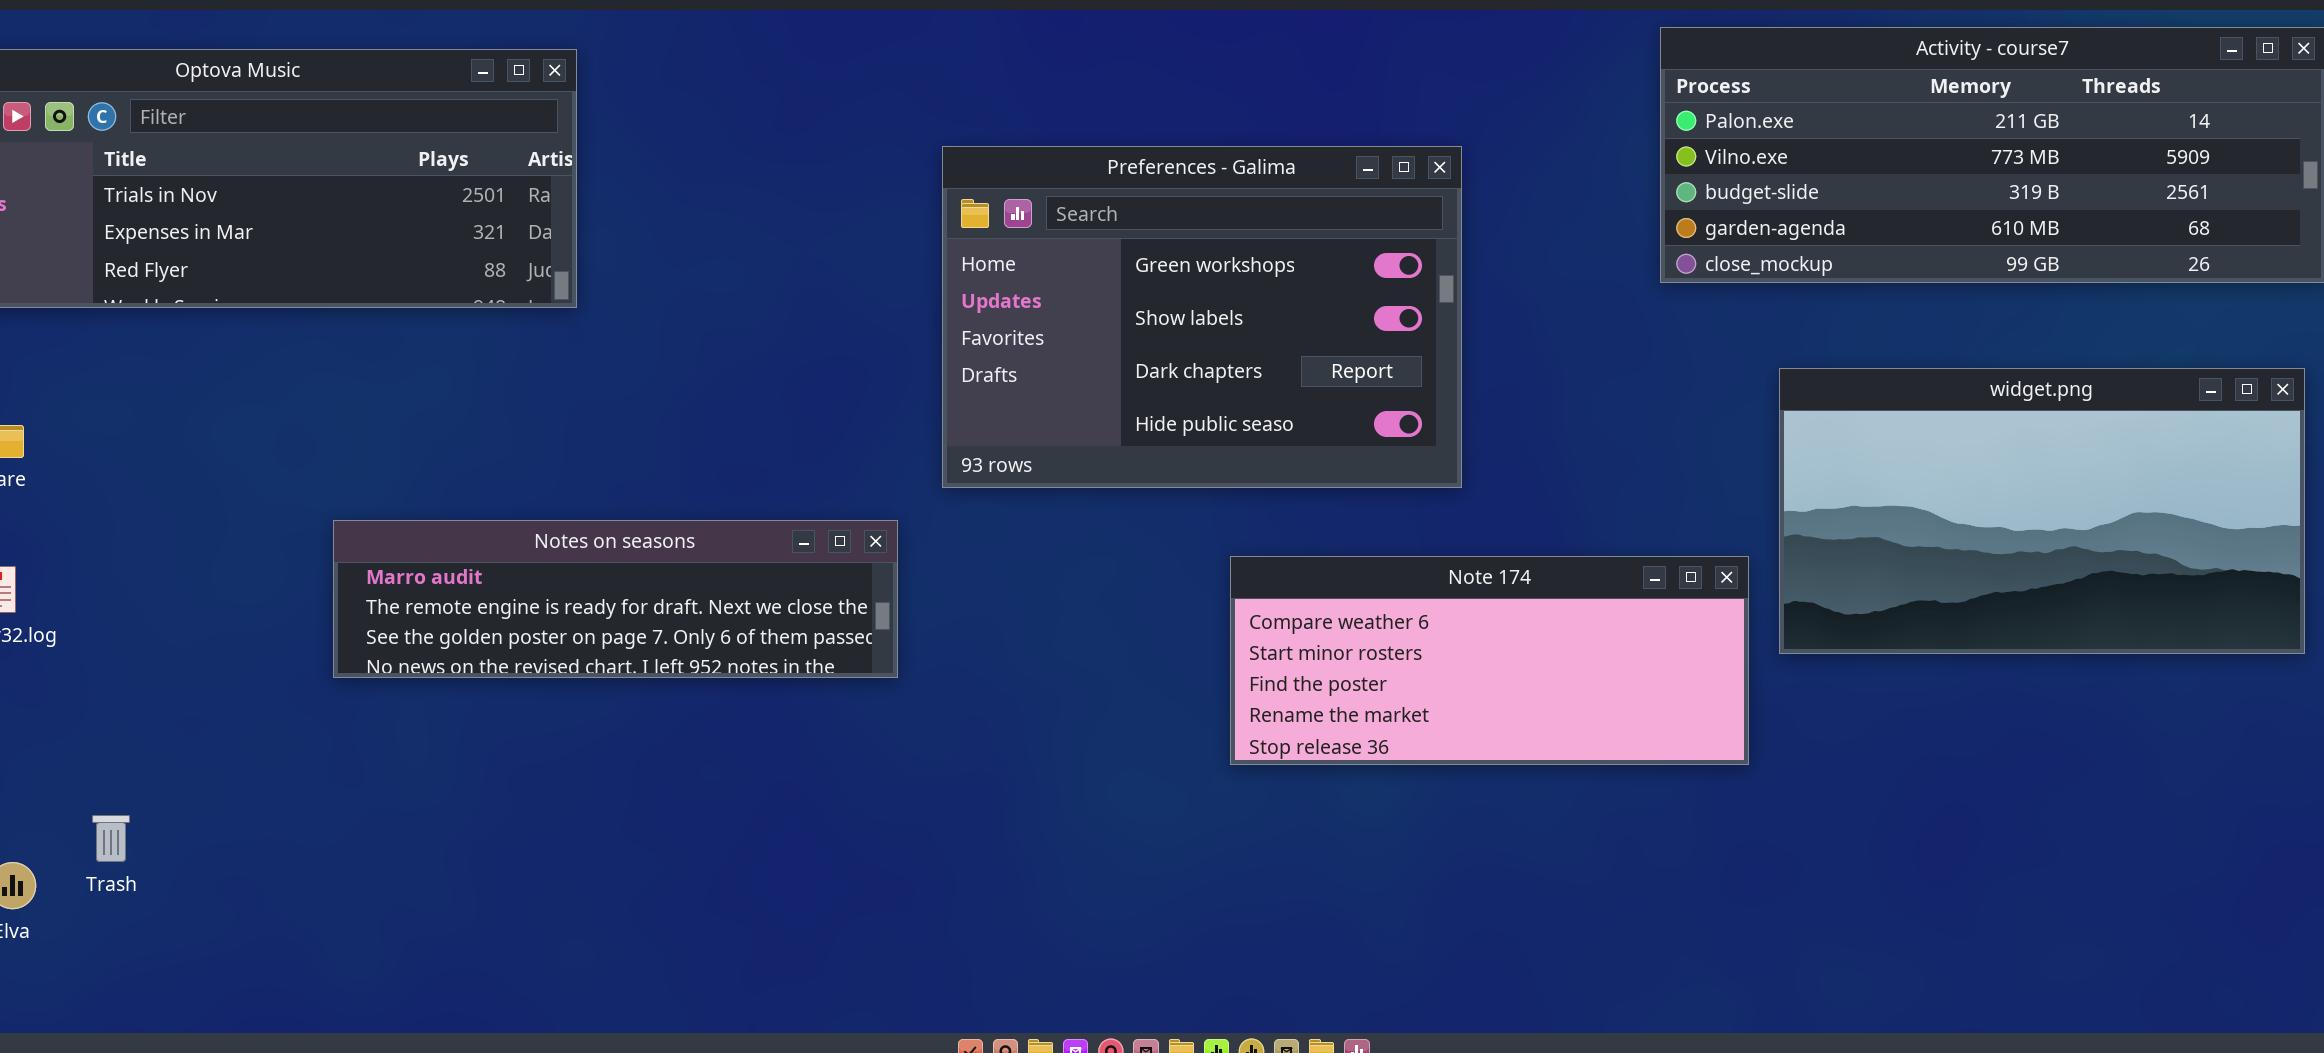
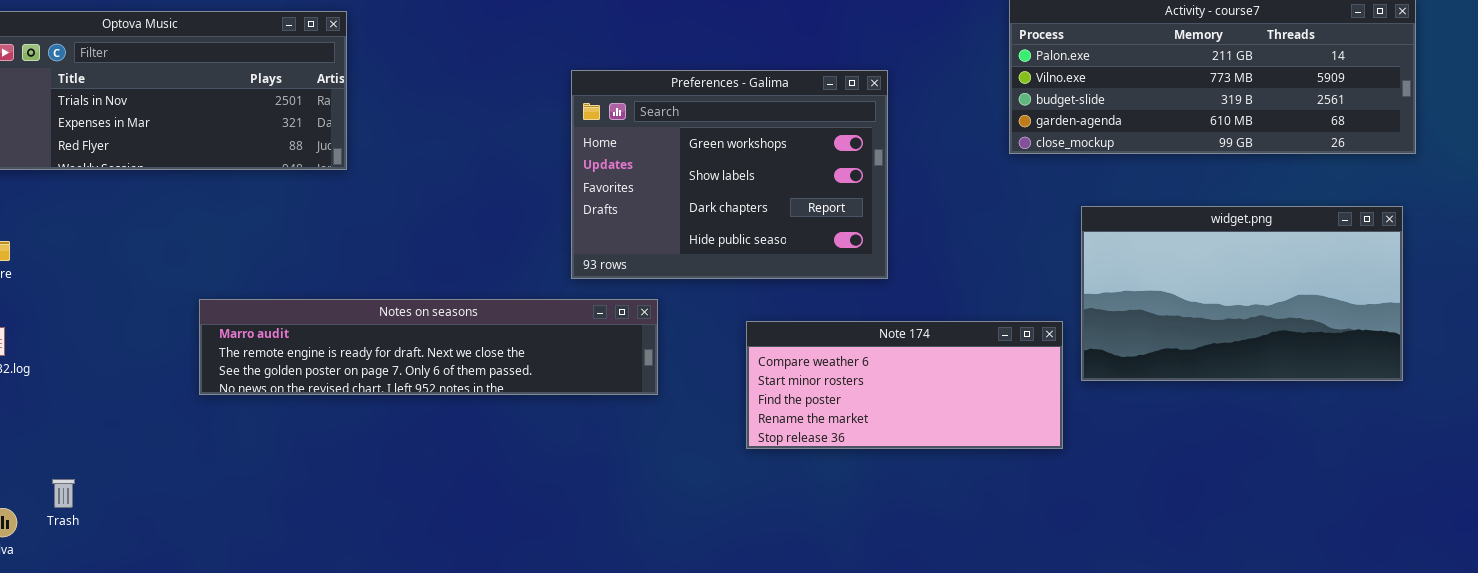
Notes on seasons: [333,520,898,678] -> [199,299,658,395], resized

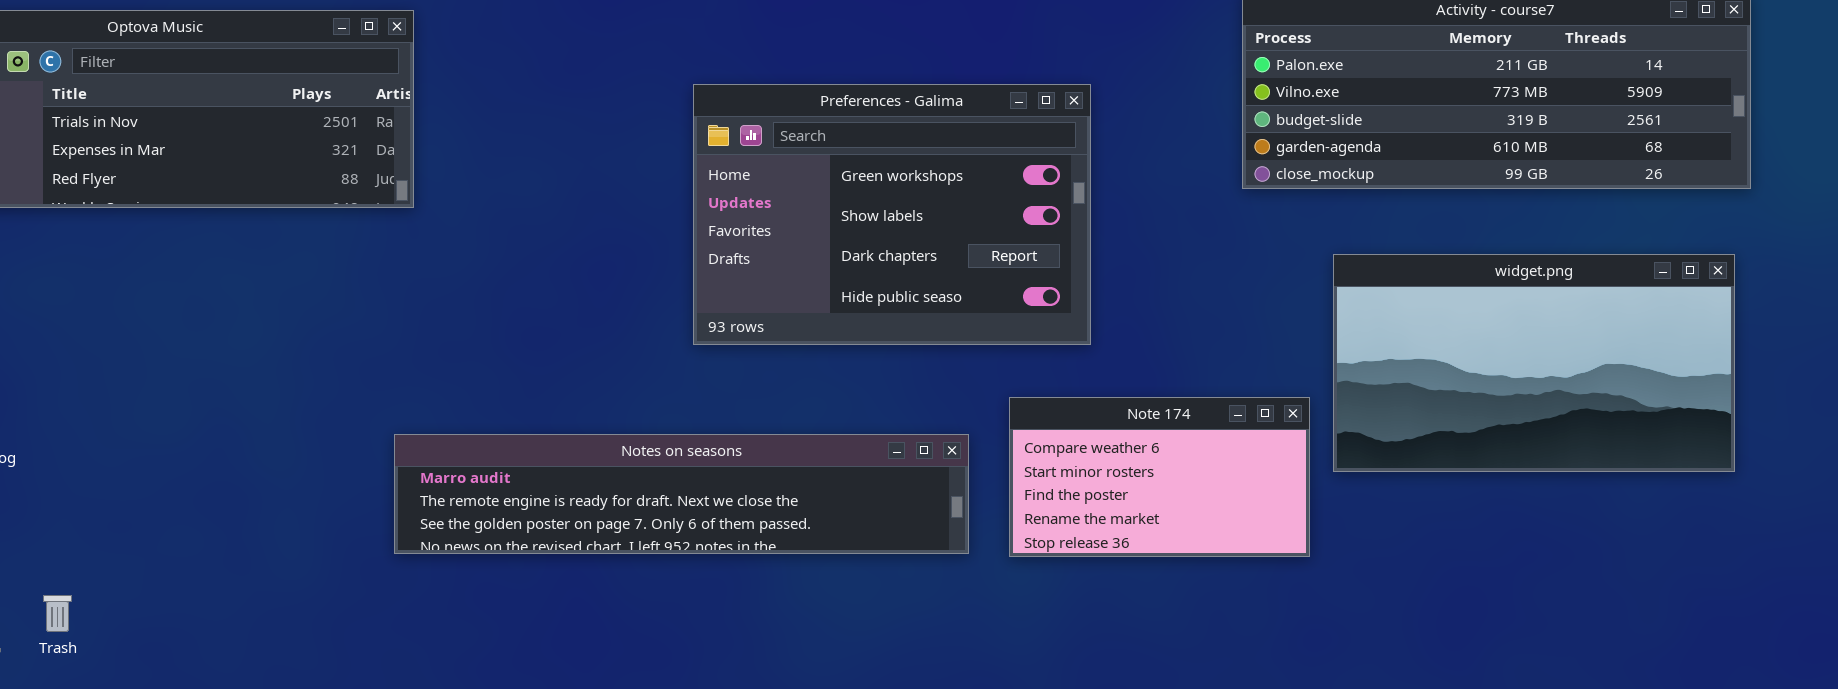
Notes on seasons: [199,299,658,395] -> [394,434,969,554], moved
Note 174: [746,321,1063,449] -> [1009,397,1310,557], resized

